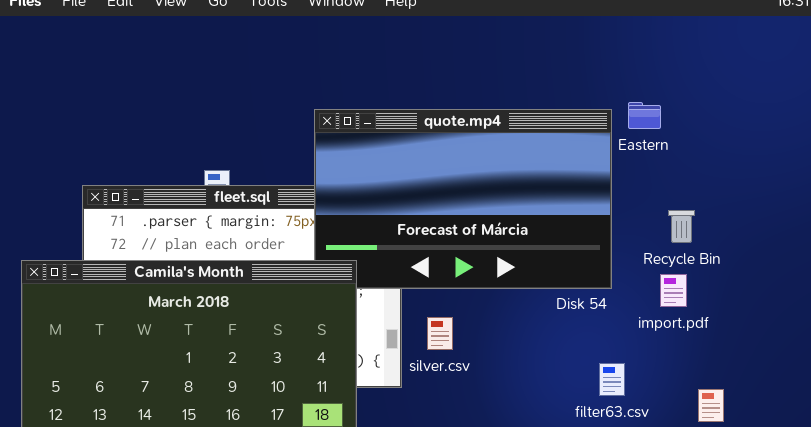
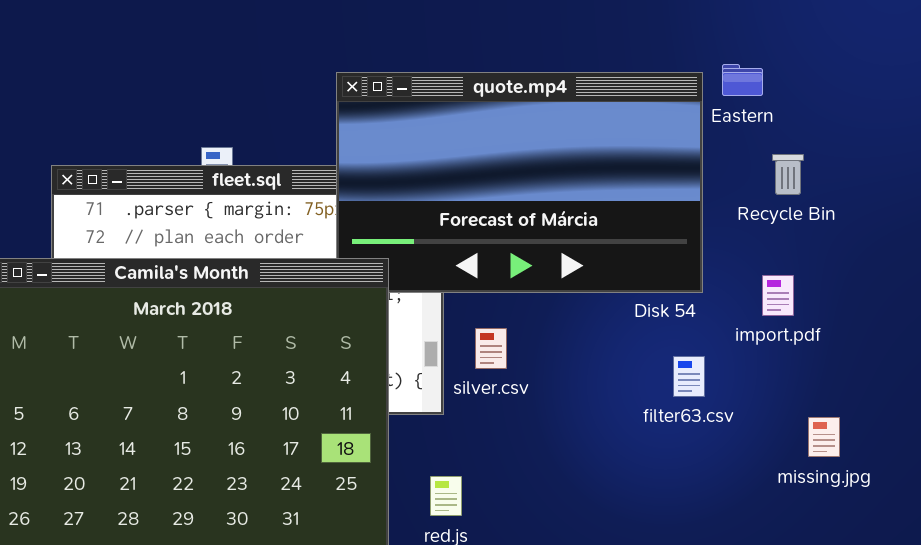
Recycle Bin: [668,210,695,243] -> [772,154,804,195], moved
filter63.csv: [599,363,625,396] -> [673,356,705,397], moved

